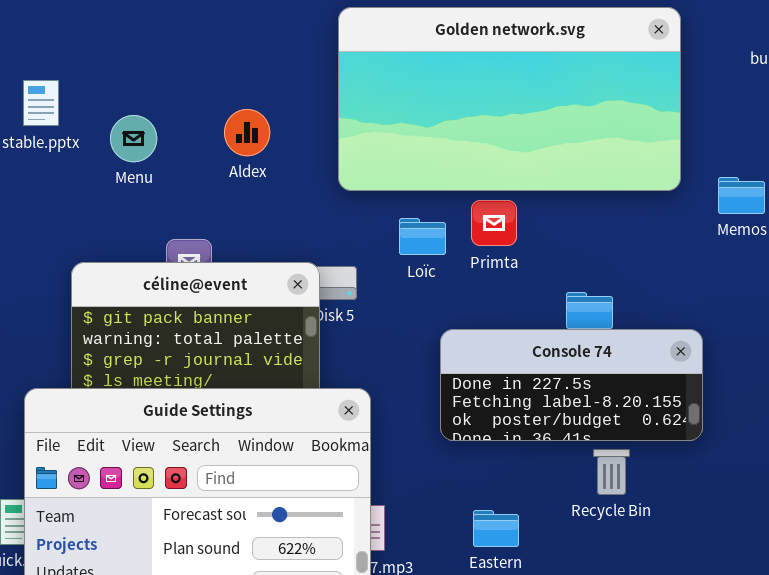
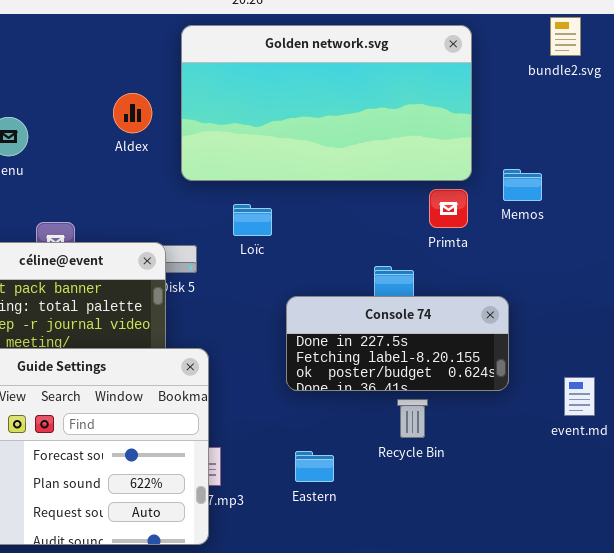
Aldex: [224,109,270,156] -> [113,93,152,133], moved
Primta: [471,200,517,246] -> [429,189,468,228], moved
Console 74: [440,329,703,441] -> [286,296,509,391], moved

